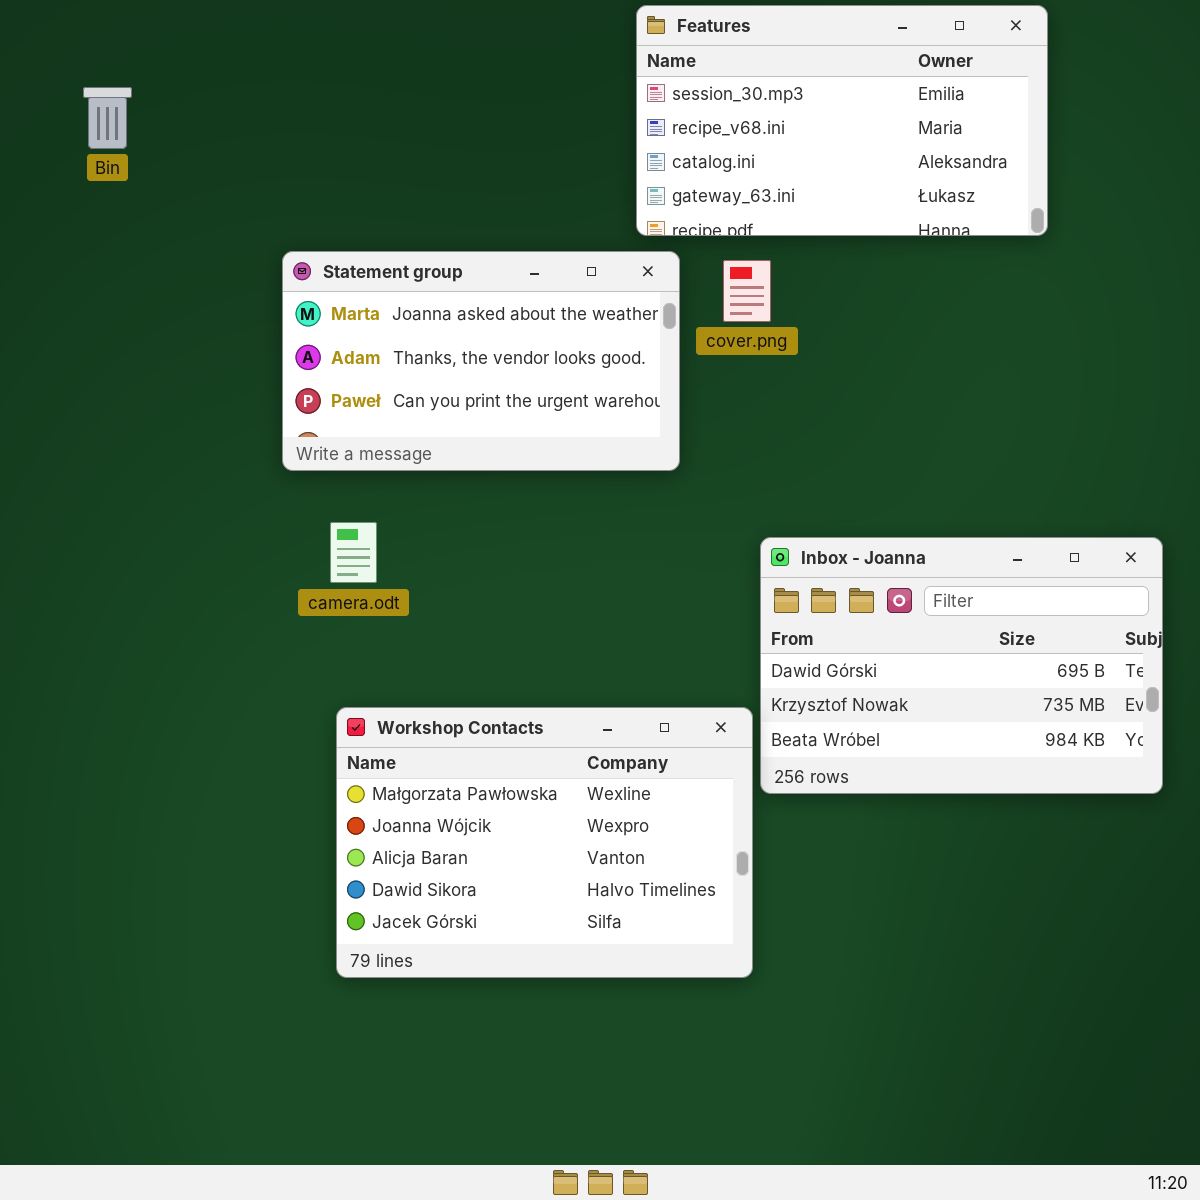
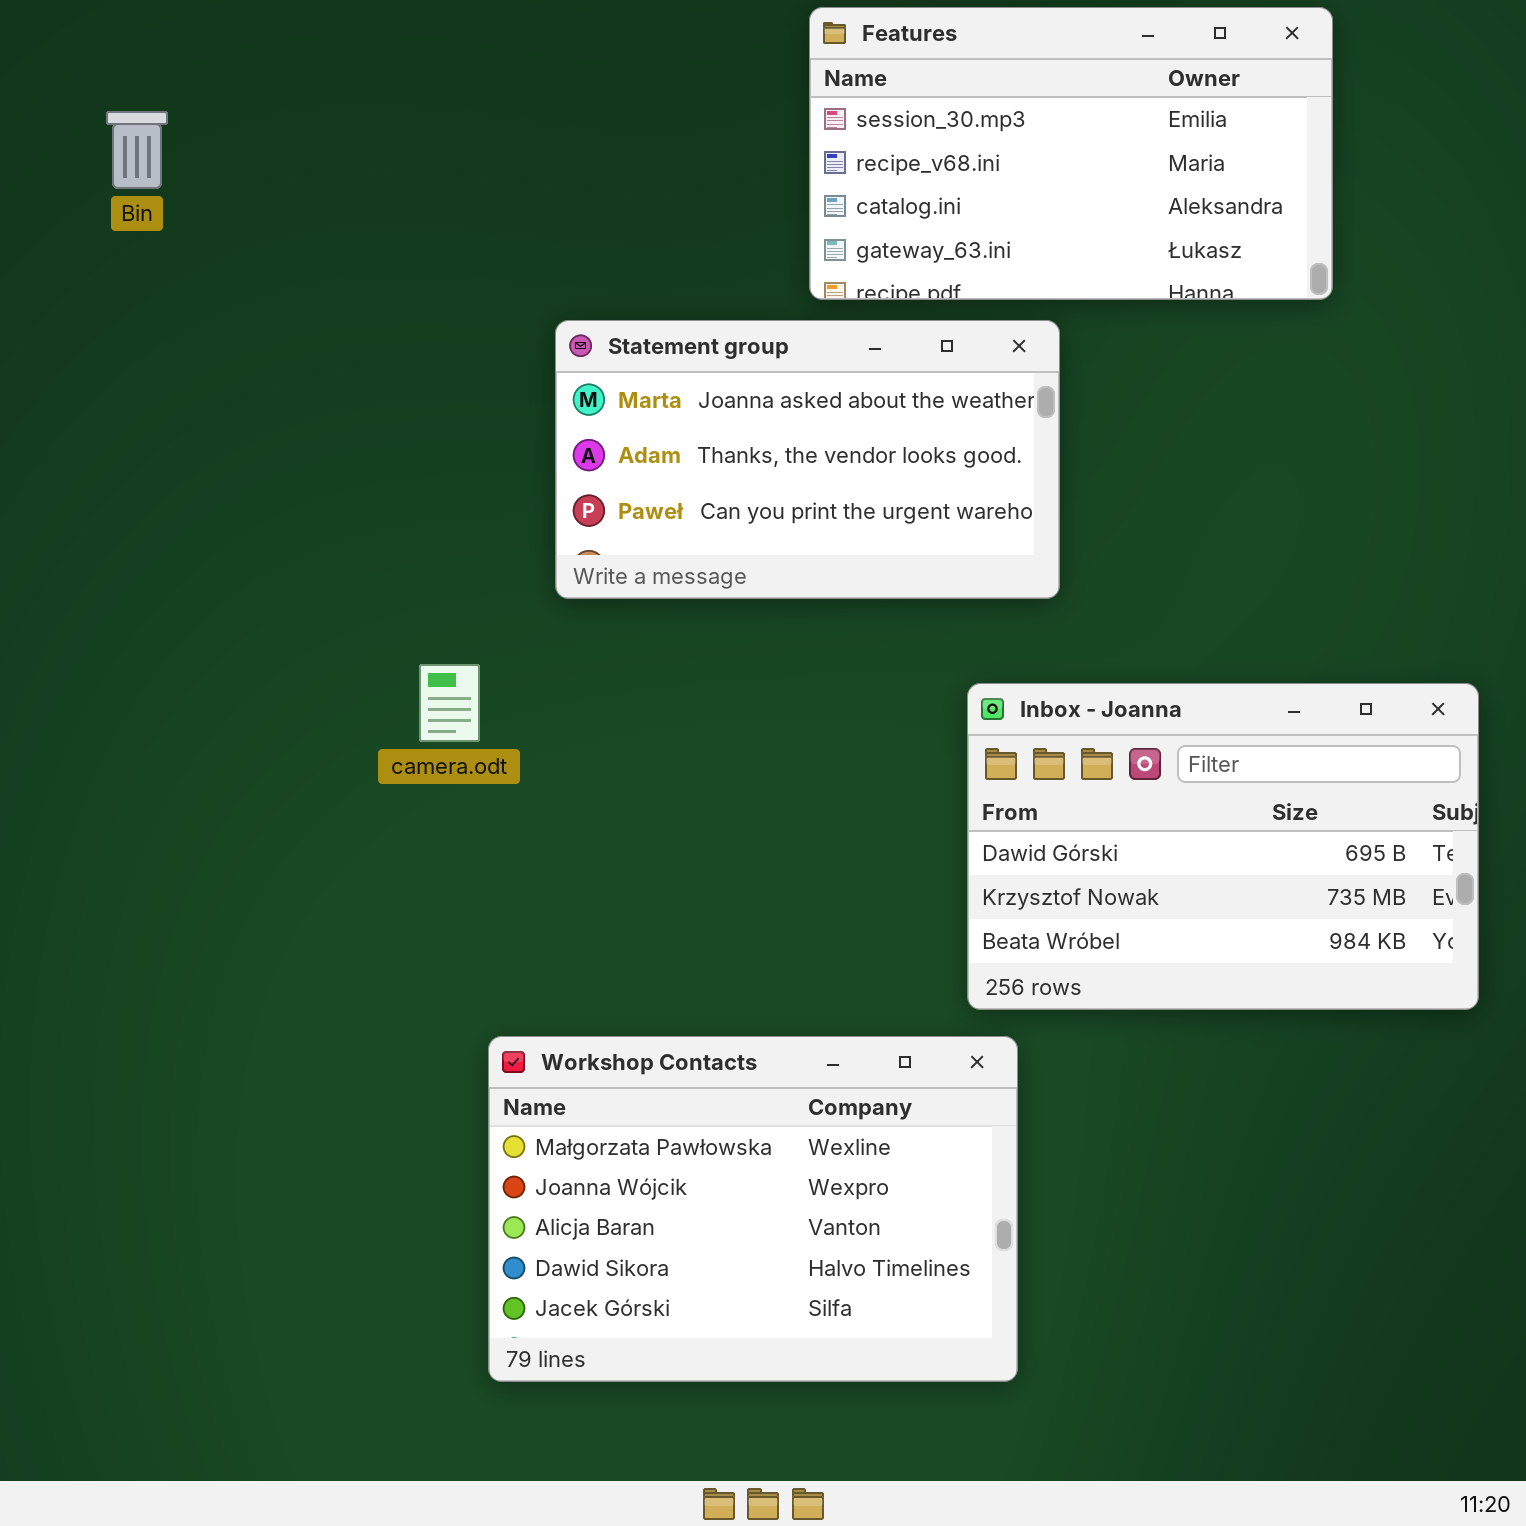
Statement group: [282,251,680,471] -> [555,320,1060,599], moved
Workshop Contacts: [336,707,753,978] -> [488,1036,1018,1382], moved

